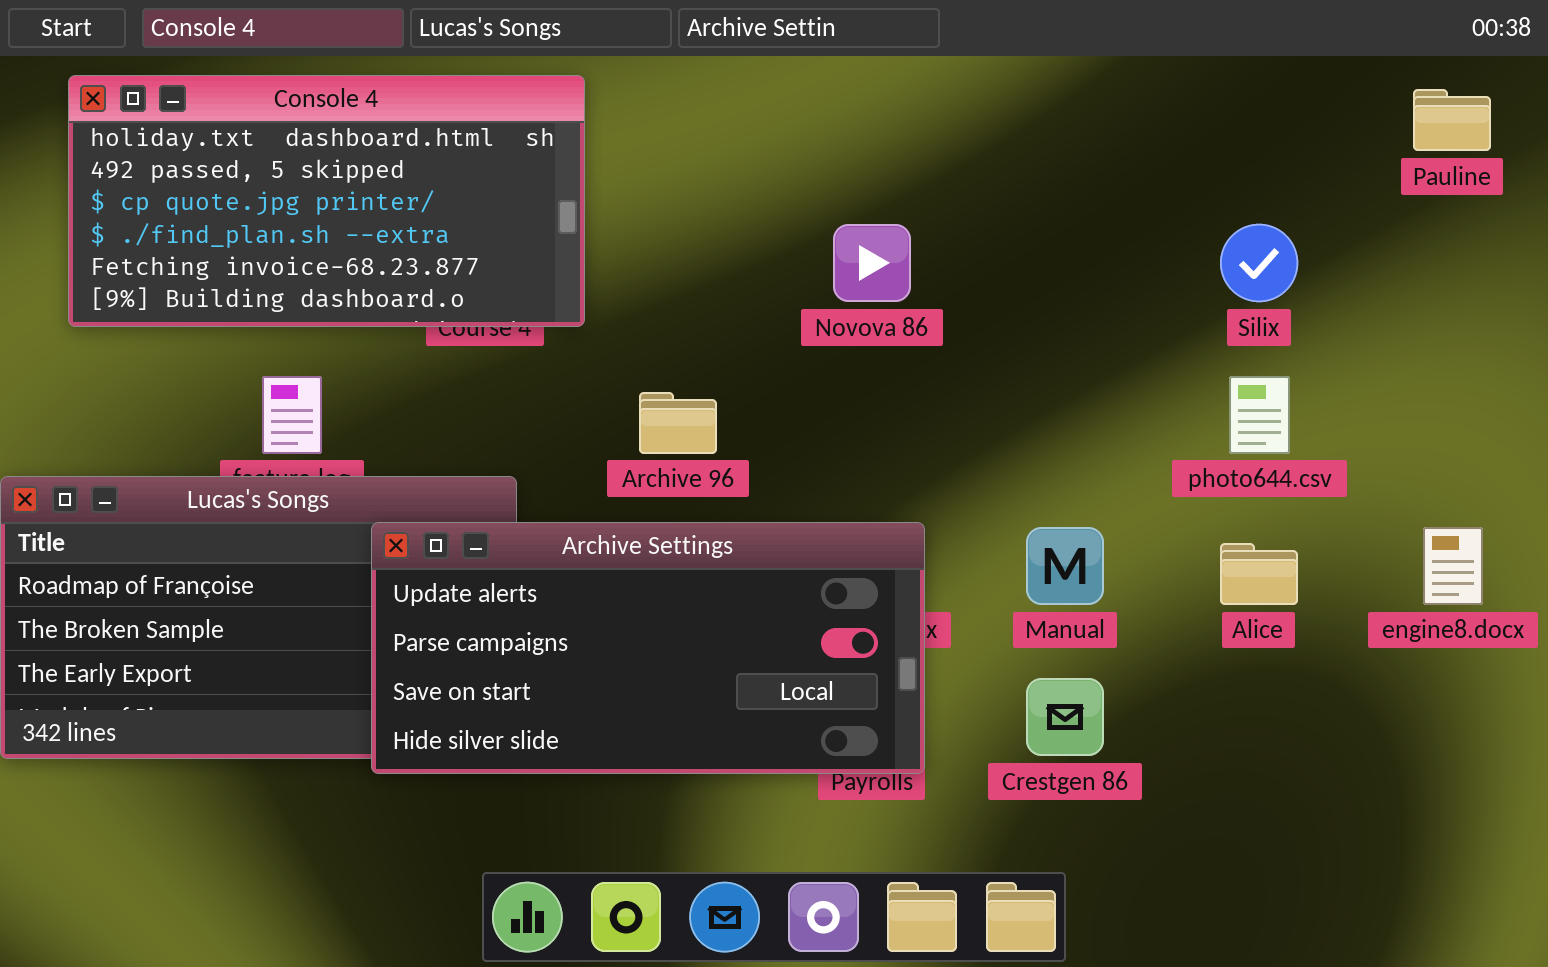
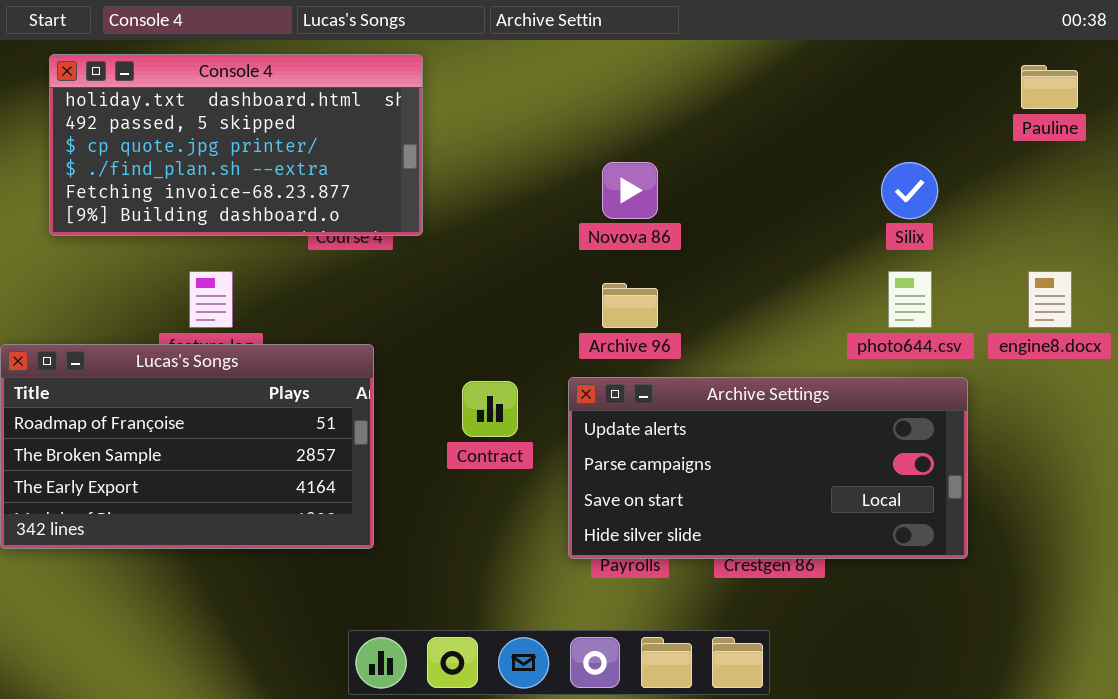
Archive 96: [639,392,717,454] -> [602,283,658,328], moved
Archive Settings: [371,522,925,774] -> [568,377,968,559], moved
engine8.docx: [1423,527,1483,605] -> [1028,271,1072,328], moved

